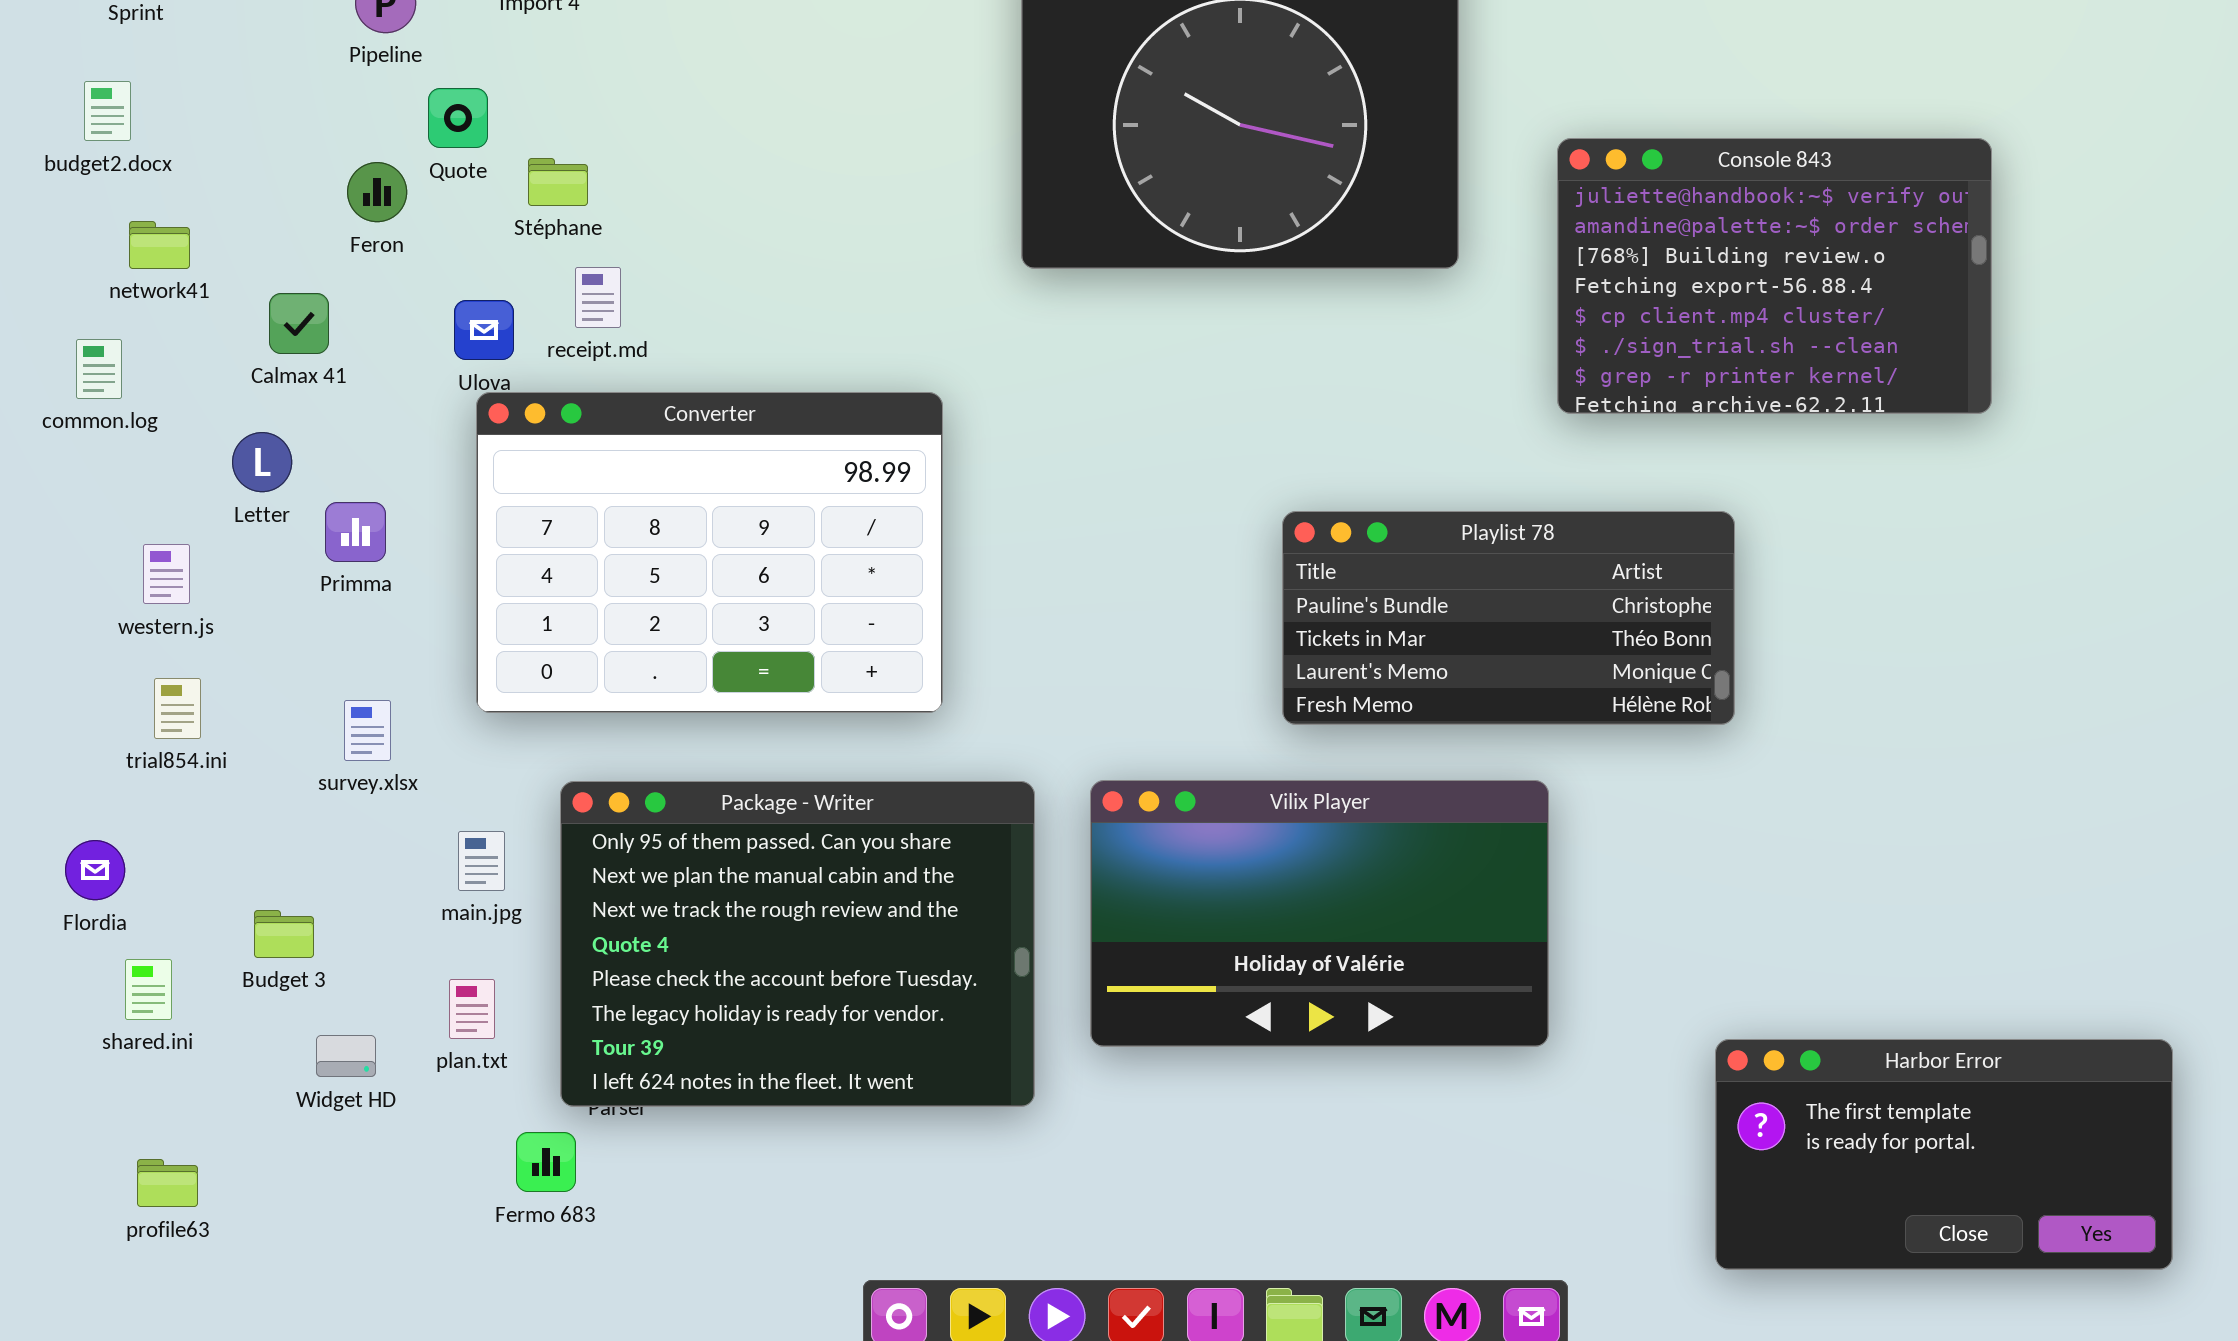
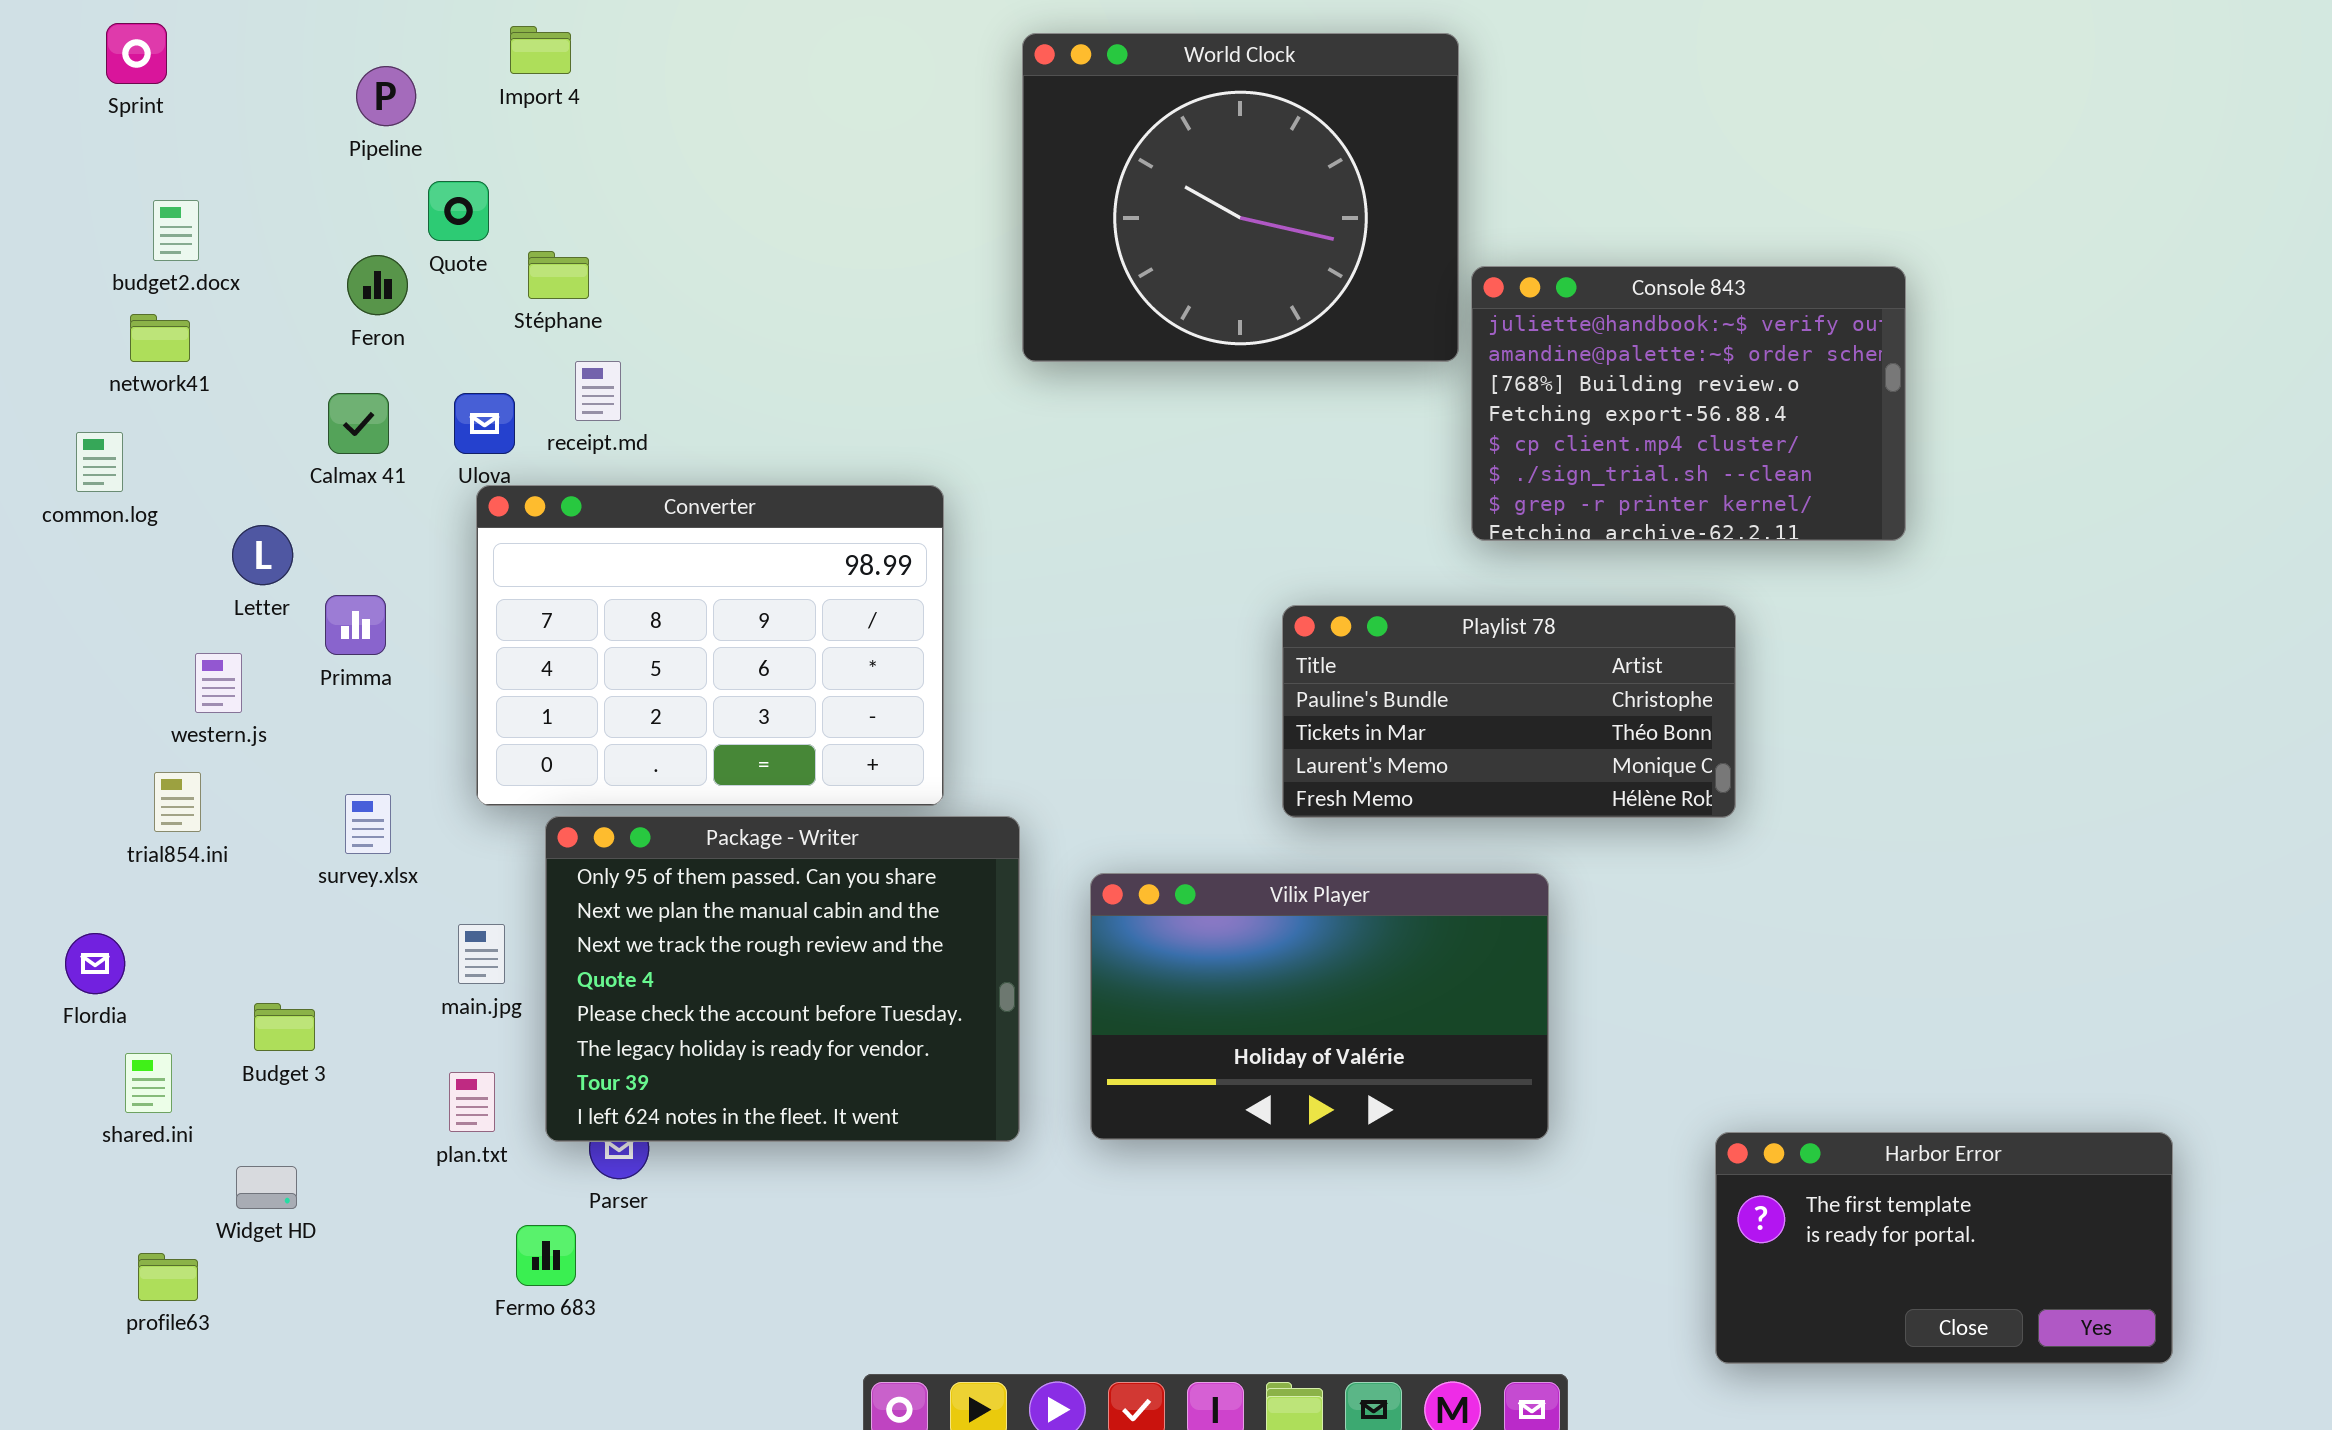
budget2.docx: [84,81,131,141] -> [153,200,199,261], moved
Console 843: [1557,138,1992,414] -> [1471,266,1906,541], moved
Calmax 41: [269,293,329,354] -> [328,393,389,454], moved
western.js: [143,544,190,604] -> [195,653,242,713], moved
Package - Writer: [560,781,1035,1107] -> [545,816,1020,1142], moved
Widget HD: [316,1035,376,1077] -> [236,1166,297,1209], moved

